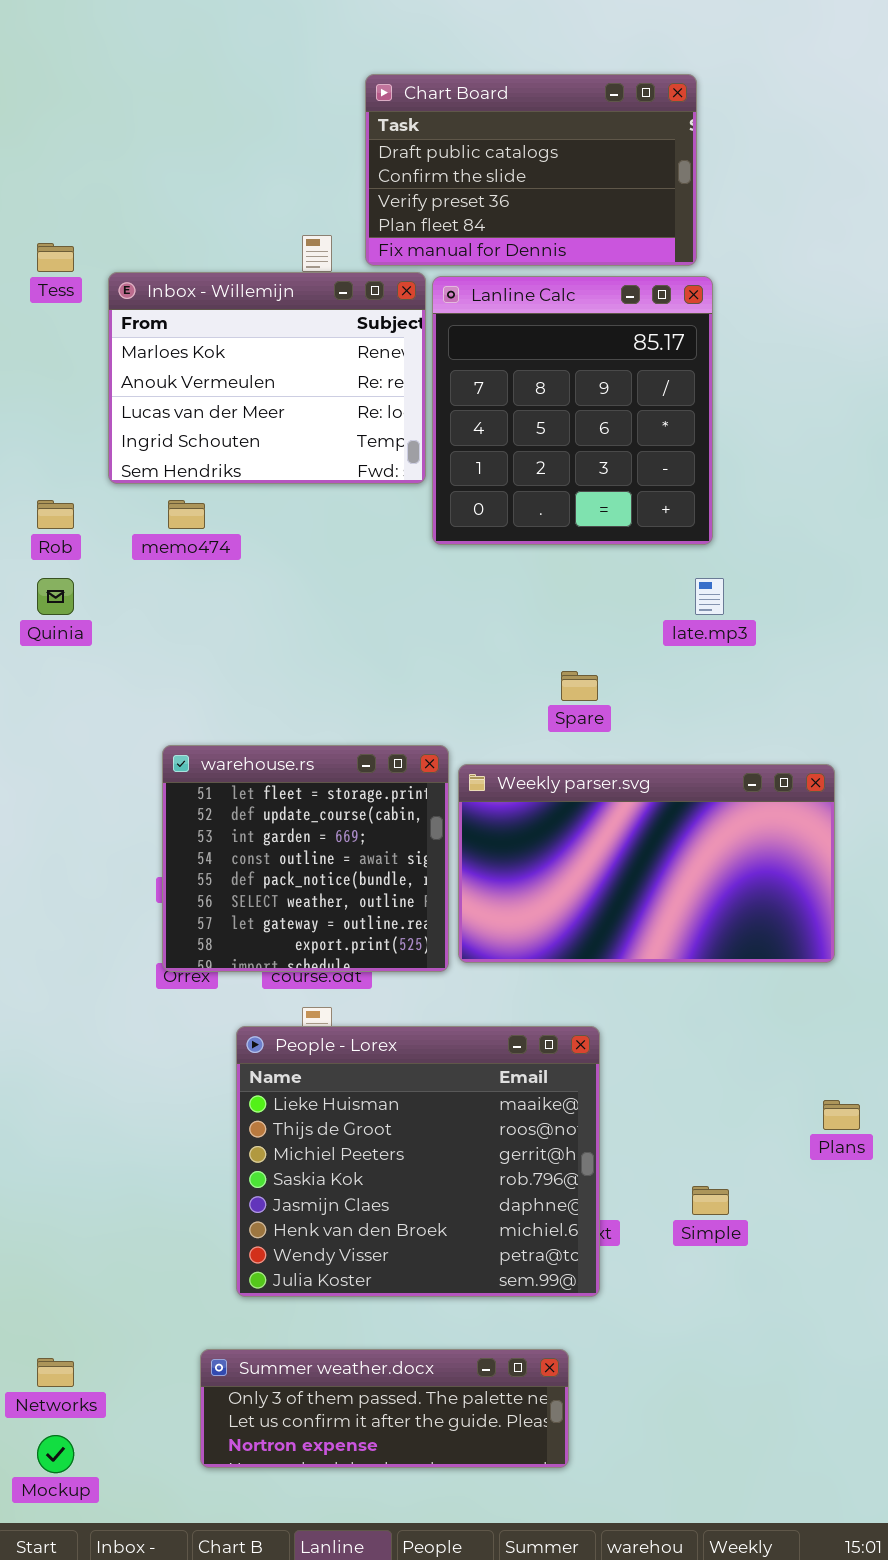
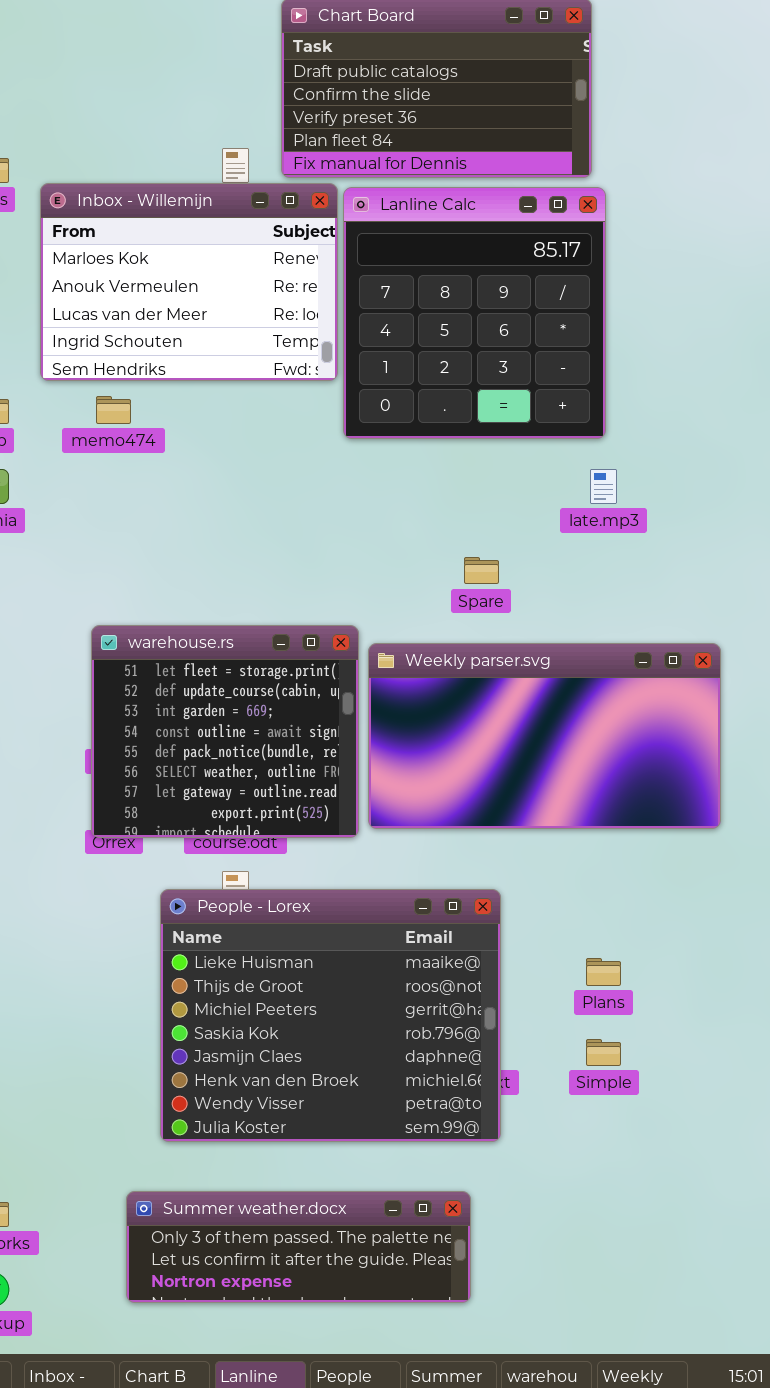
Plans: [823,1100,860,1130] -> [586,958,621,986], moved

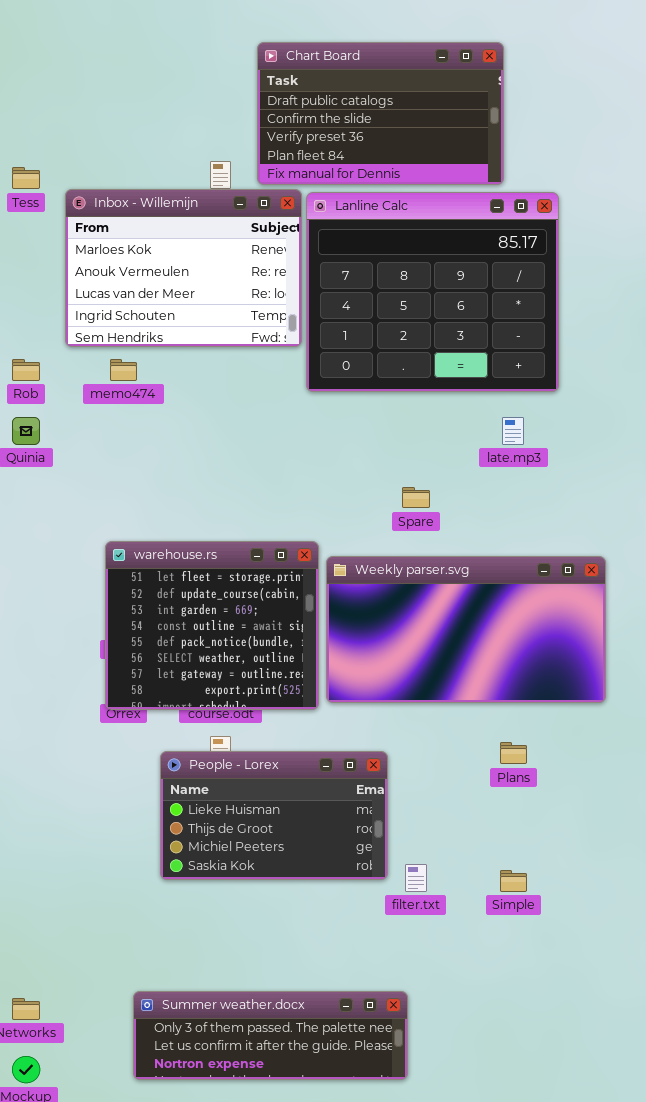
Lanline Calc: [343,187,606,439] -> [306,192,559,392], resized
People - Lorex: [160,889,501,1142] -> [160,751,388,880], resized
Plans: [586,958,621,986] -> [500,742,527,764], moved

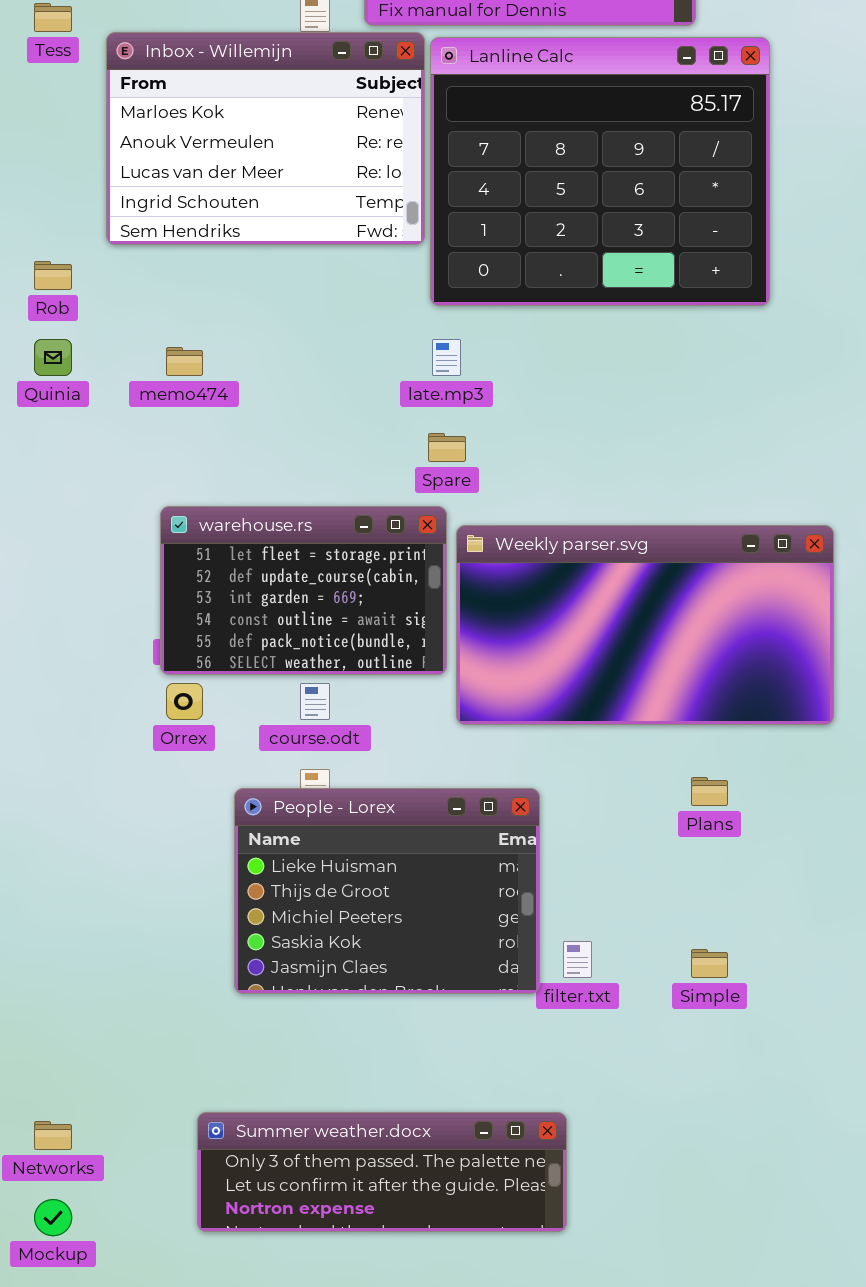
memo474: [110,359,137,381] -> [166,347,203,376], moved
late.mp3: [502,417,524,445] -> [432,339,461,376], moved
Spare: [402,487,430,508] -> [428,433,466,462], moved
warehouse.rs: [105,541,319,710] -> [160,506,447,675], resized
People - Lorex: [160,751,388,880] -> [234,788,540,994], resized

